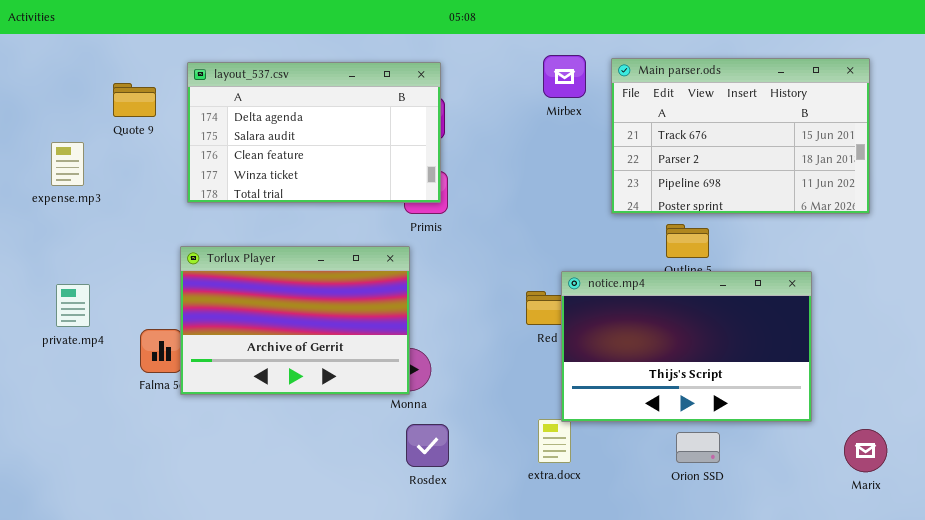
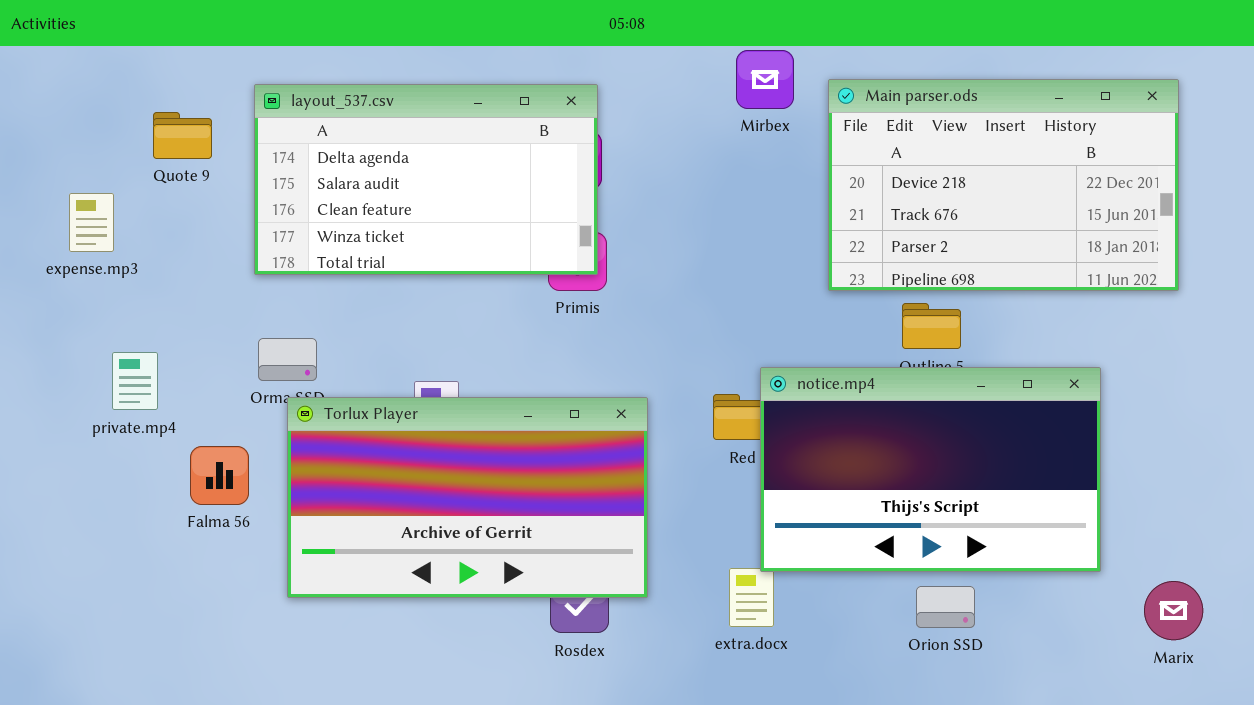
Mirbex: [543,55,586,98] -> [736,50,794,109], moved
Main parser.ods: [611,58,870,214] -> [828,79,1179,291], scrolled up 1 row
Torlux Player: [180,246,410,395] -> [287,397,648,598], moved, resized
private.mp4: [56,284,90,327] -> [112,352,158,410], moved

